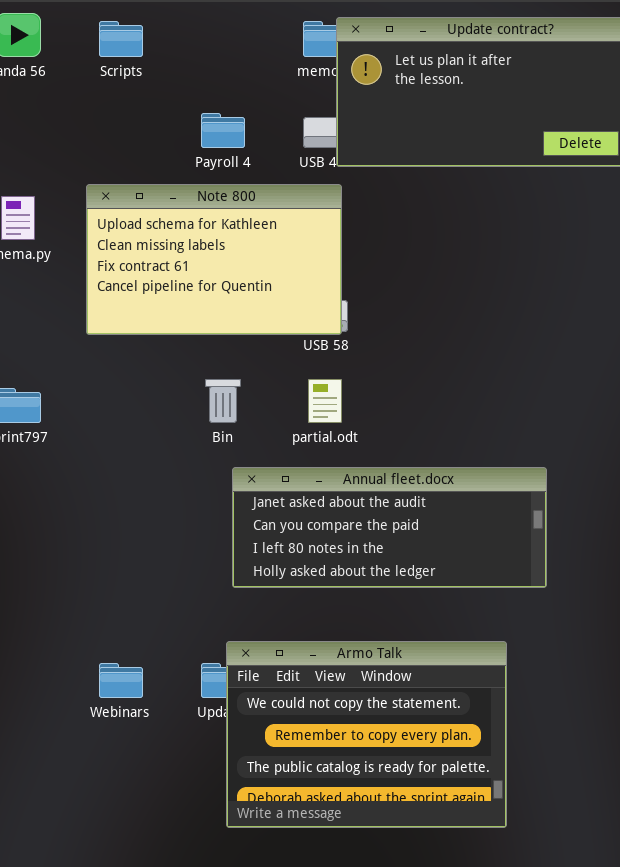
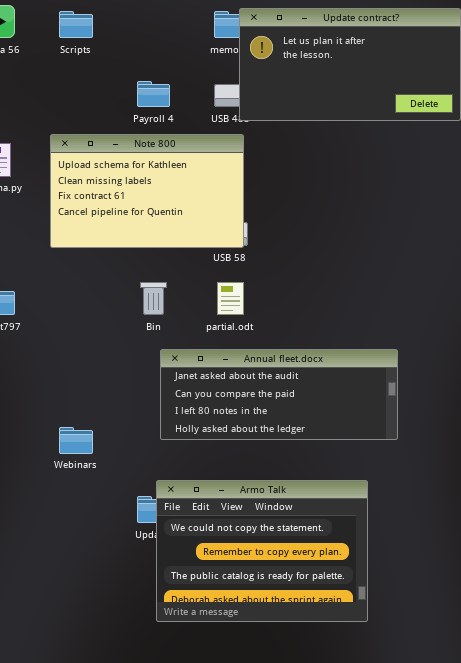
Webinars: [99,663,143,698] -> [59,427,93,454], moved

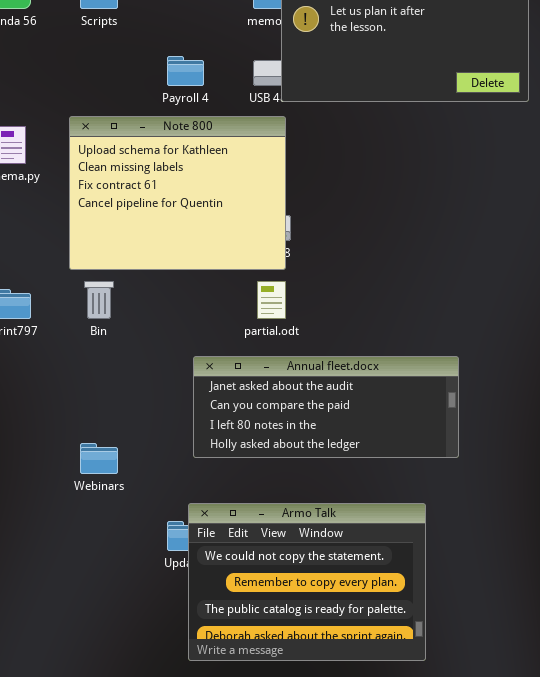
Note 800: [50,134,244,248] -> [69,116,286,270], resized
Bin: [140,282,167,315] -> [84,281,114,319], moved

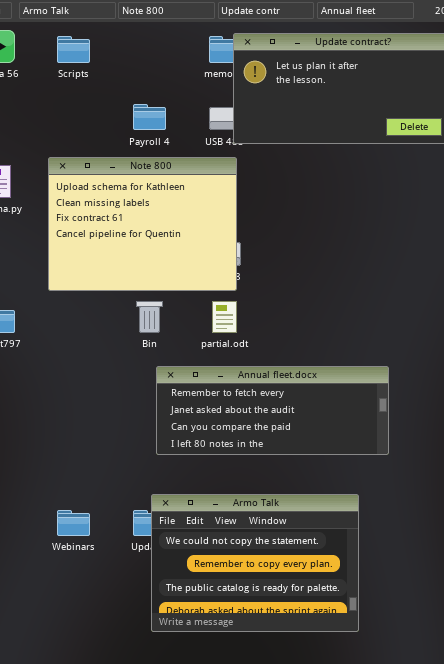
Bin: [84,281,114,319] -> [136,301,163,333], moved
Annual fleet.docx: [193,356,459,458] -> [156,366,389,455], scrolled up 1 row
Webinars: [80,443,118,474] -> [57,510,90,536], moved

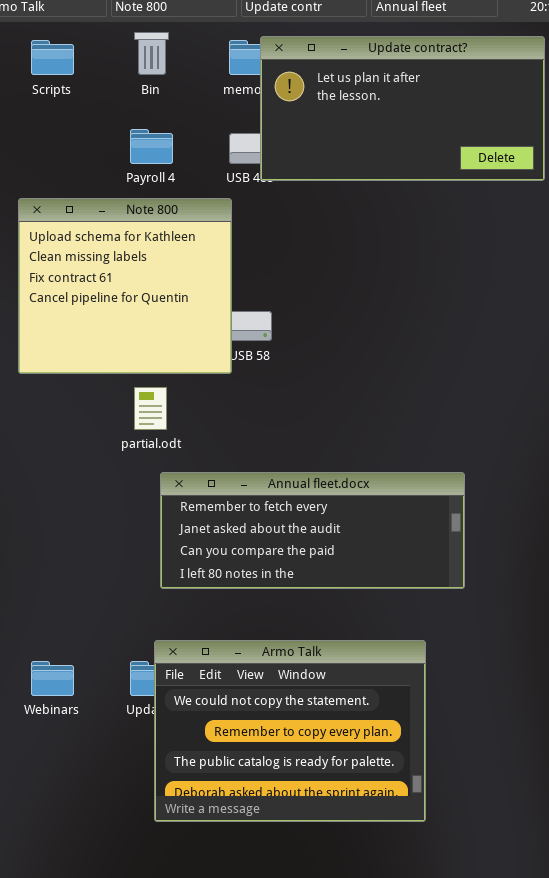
Note 800: [48,157,237,291] -> [18,198,232,374], resized
Bin: [136,301,163,333] -> [134,32,169,75], moved
partial.odt: [212,301,237,333] -> [134,387,167,430], moved

